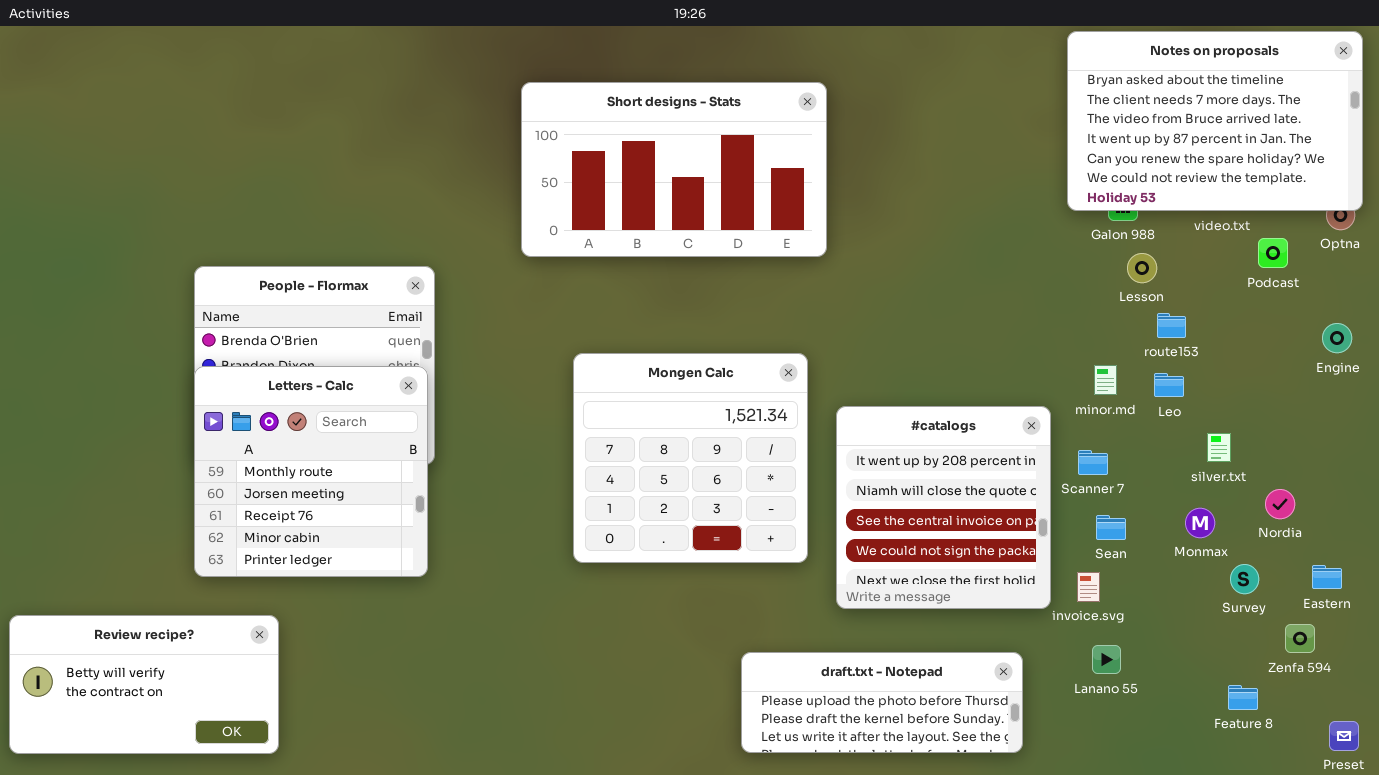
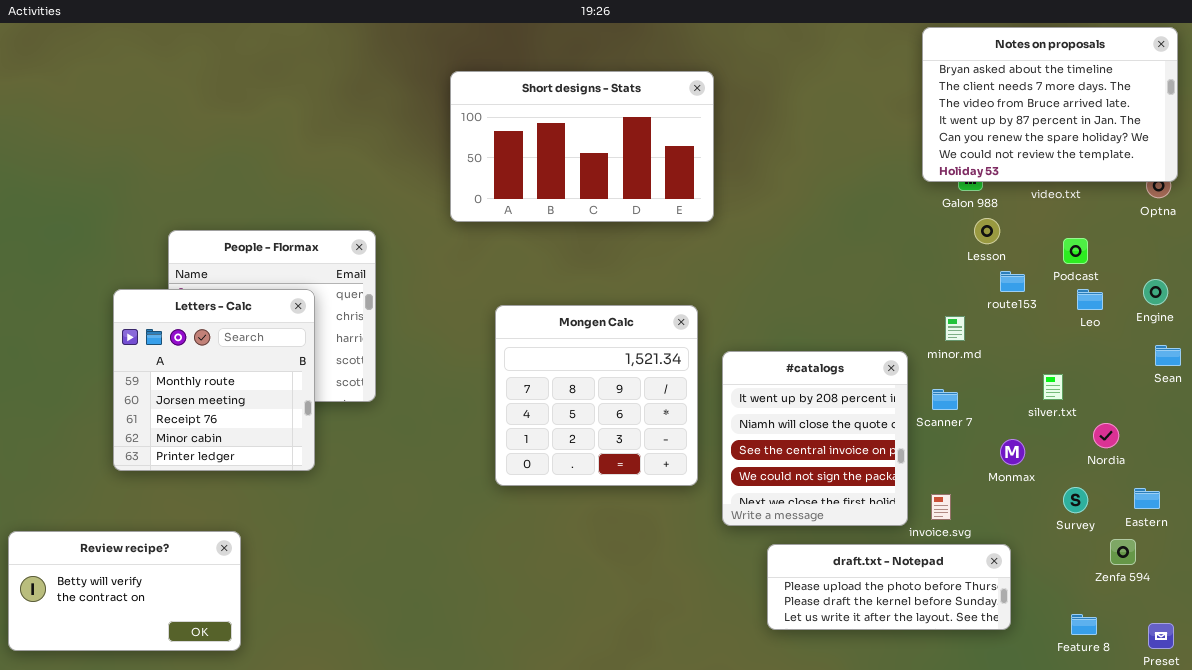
Podcast: [1258,238,1288,268] -> [1063,238,1088,264], moved
Letters - Calc: [194,366,428,577] -> [113,289,315,471], moved
Leo: [1154,373,1184,397] -> [1077,289,1103,310], moved
Monmax: [1185,508,1215,538] -> [1000,439,1025,465], moved
Sean: [1096,515,1126,540] -> [1155,345,1181,366], moved
draft.txt - Notepad: [741,652,1023,753] -> [767,544,1011,630], moved
Feature 8: [1228,685,1258,710] -> [1071,614,1097,635], moved

